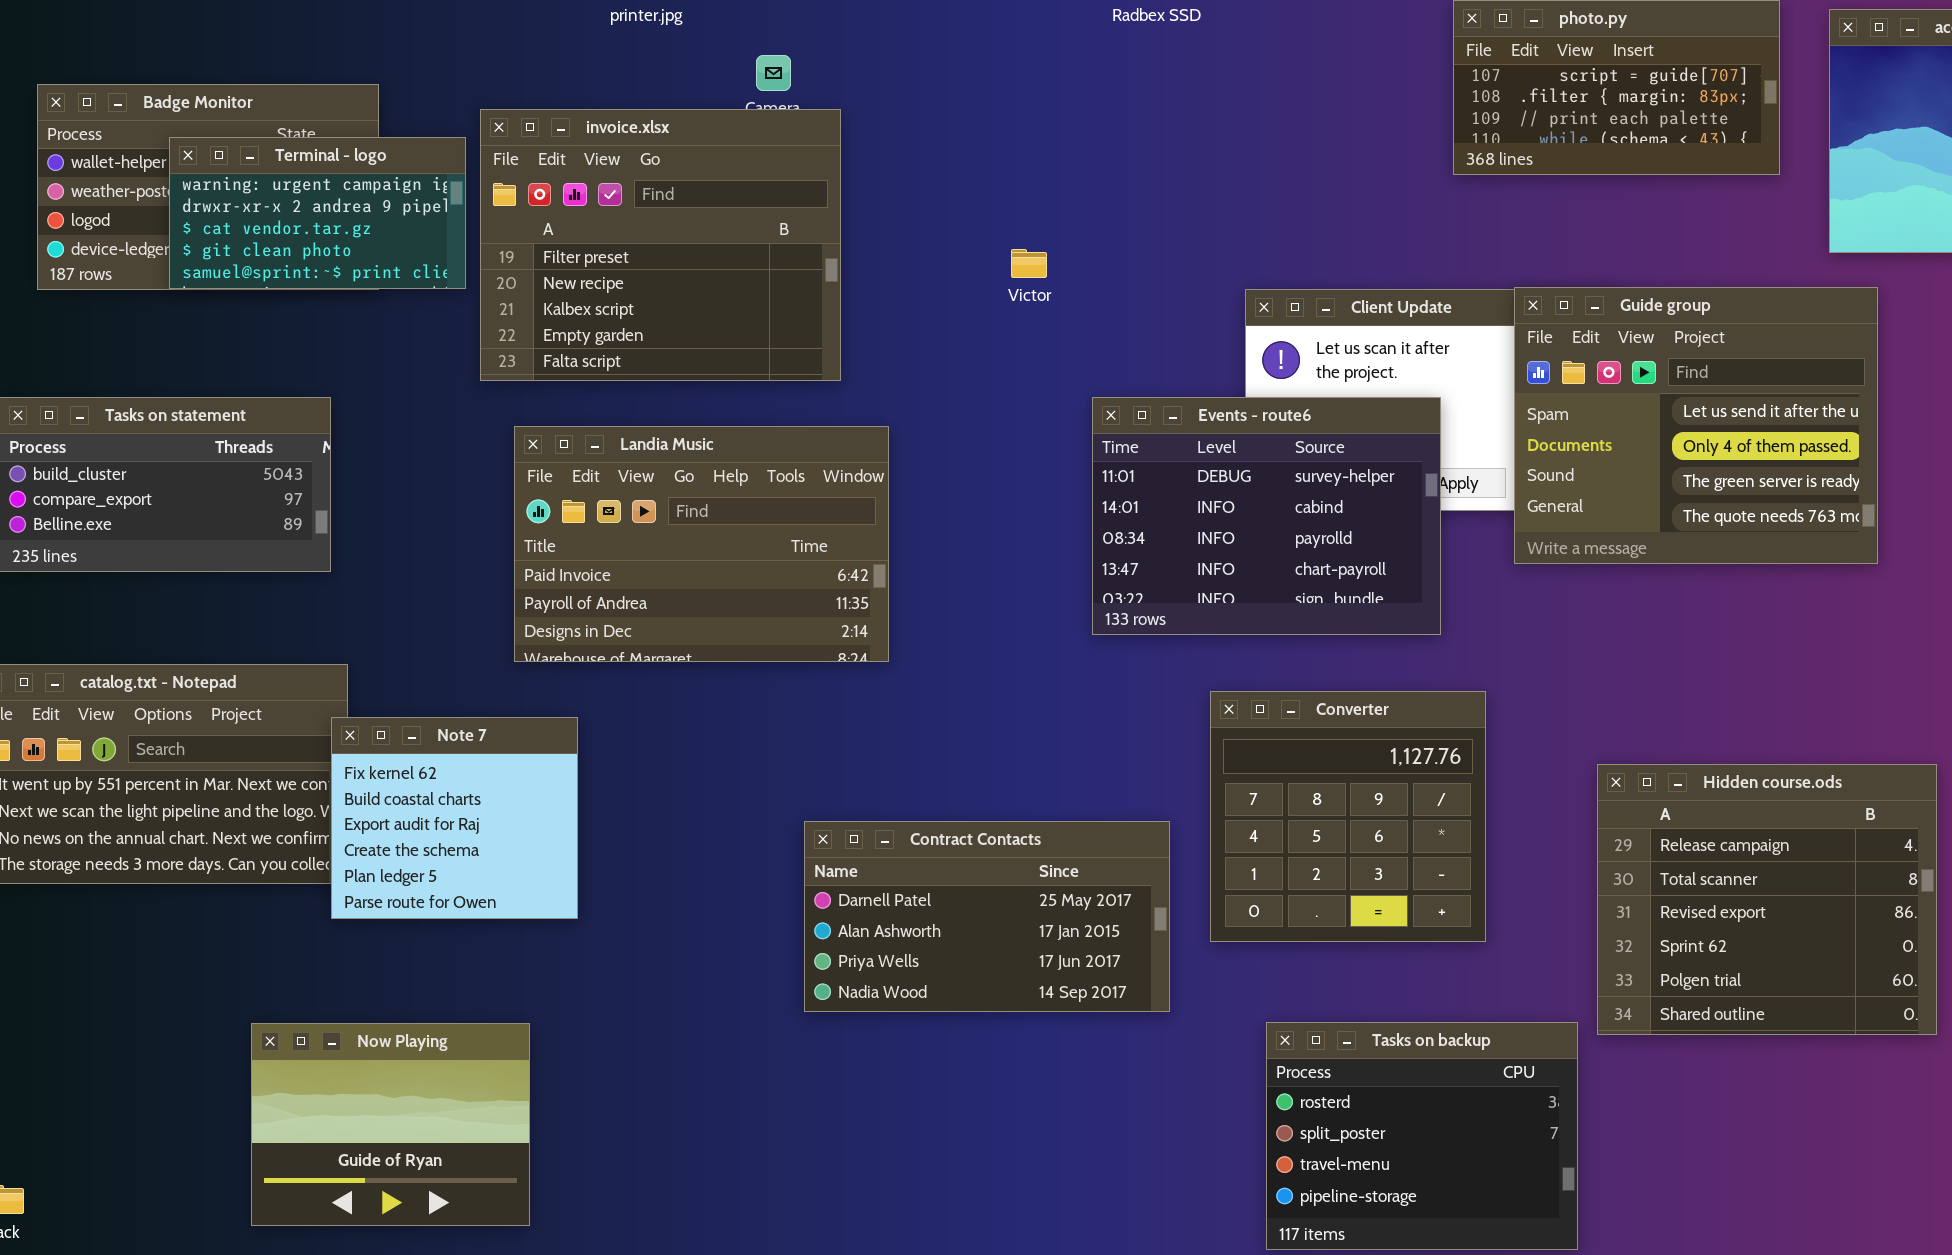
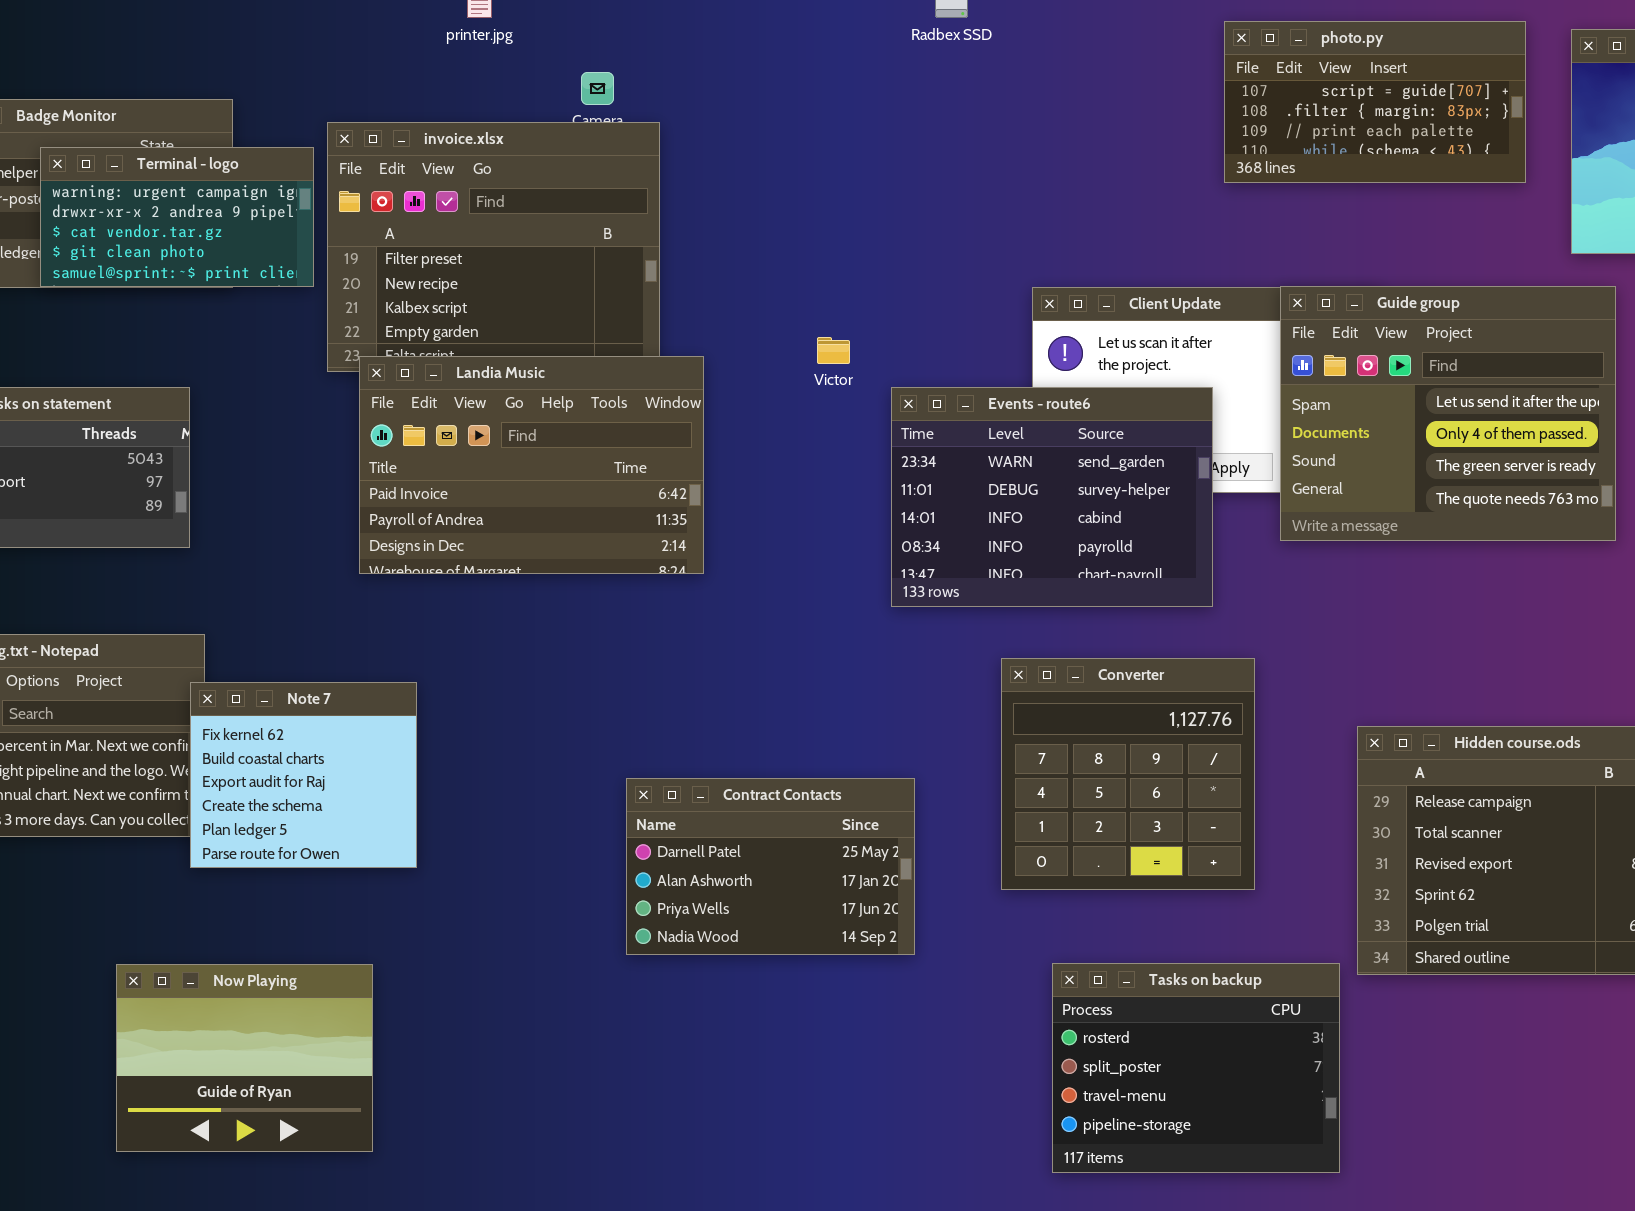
Victor: [1011,249,1047,278] -> [817,337,850,364], moved
Events - route6: [1092,397,1441,635] -> [891,387,1213,607], scrolled up 1 row
Landia Music: [514,426,889,662] -> [359,356,704,574], moved
Contract Contacts: [804,821,1170,1012] -> [626,778,915,955], resized

